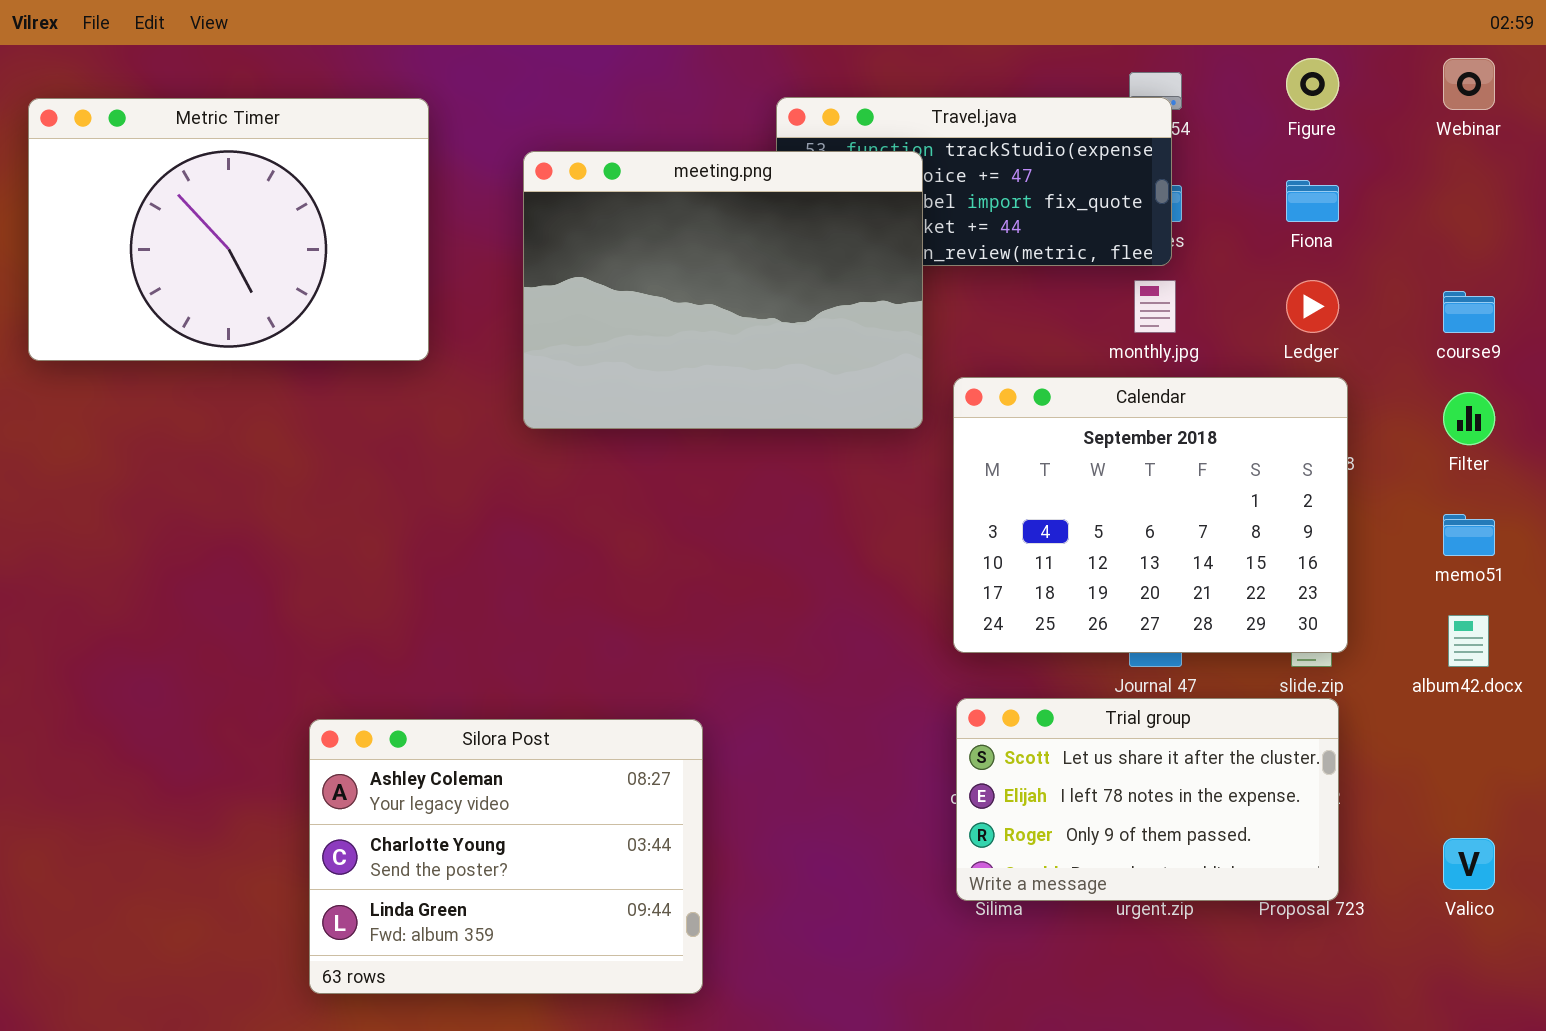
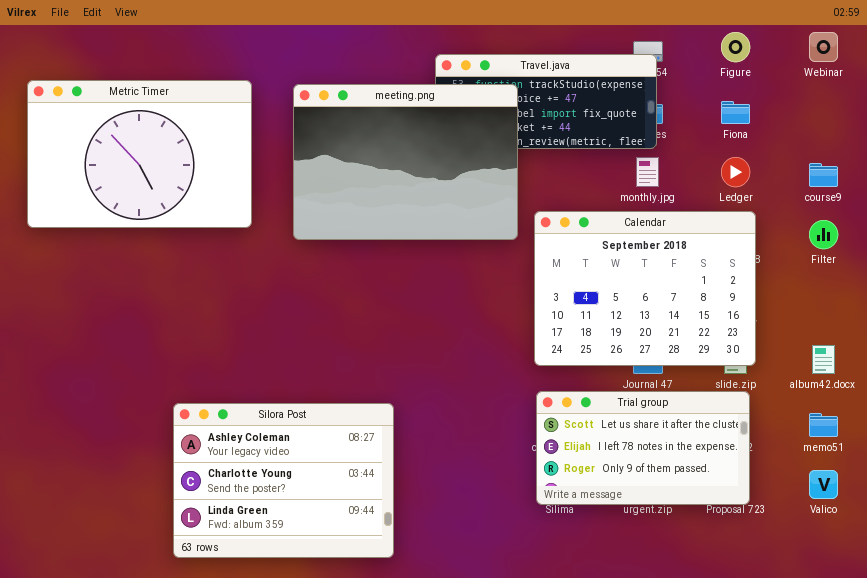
Metric Timer: [28,98,429,361] -> [27,80,252,228], moved
memo51: [1443,514,1495,556] -> [809,413,838,437], moved

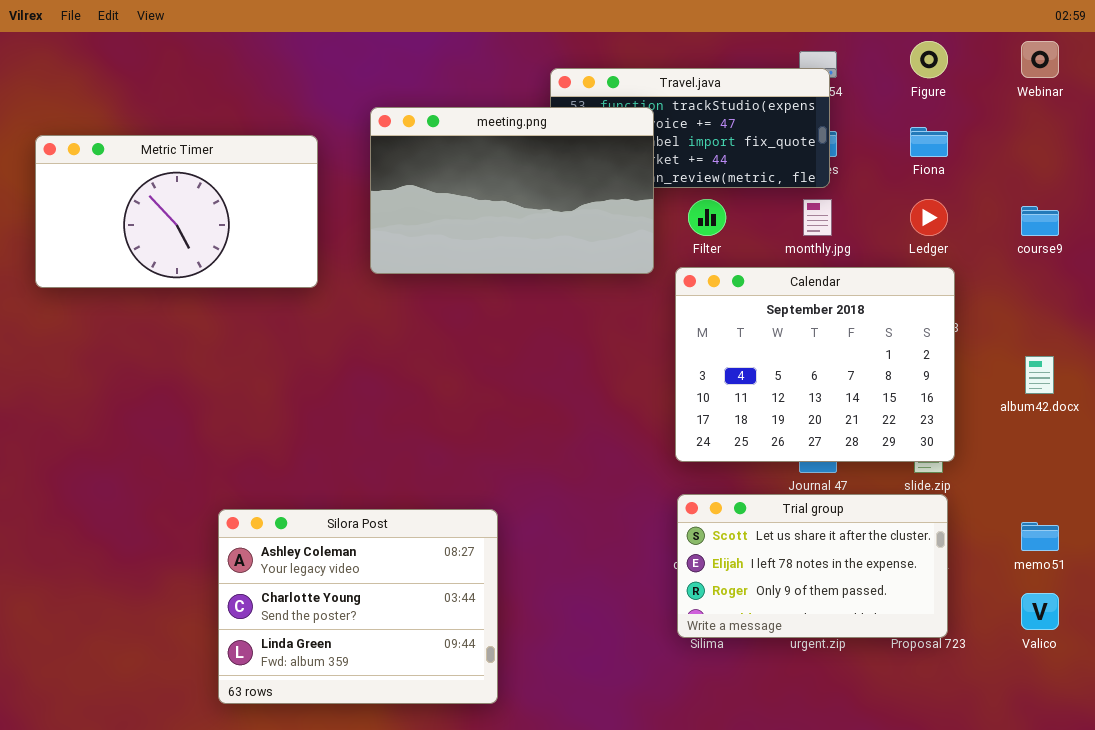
Metric Timer: [27,80,252,228] -> [35,135,318,288], resized
meeting.png: [293,84,518,240] -> [370,107,654,274], resized
Filter: [809,220,838,249] -> [688,199,726,236], moved
album42.docx: [812,345,835,374] -> [1025,356,1054,394], moved

